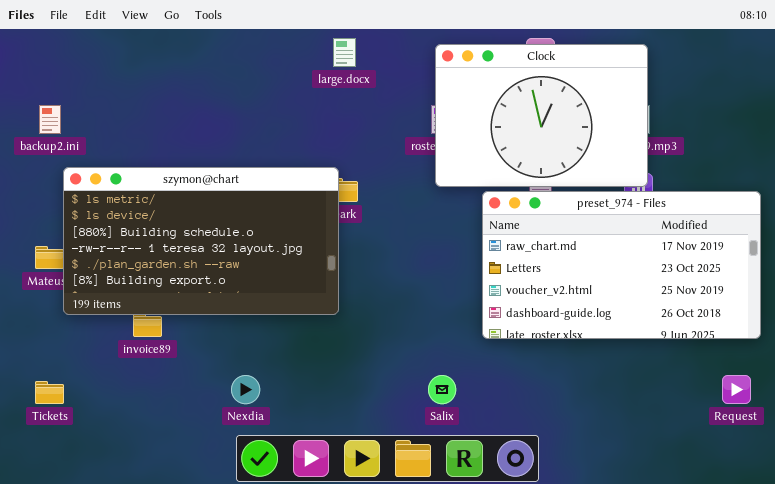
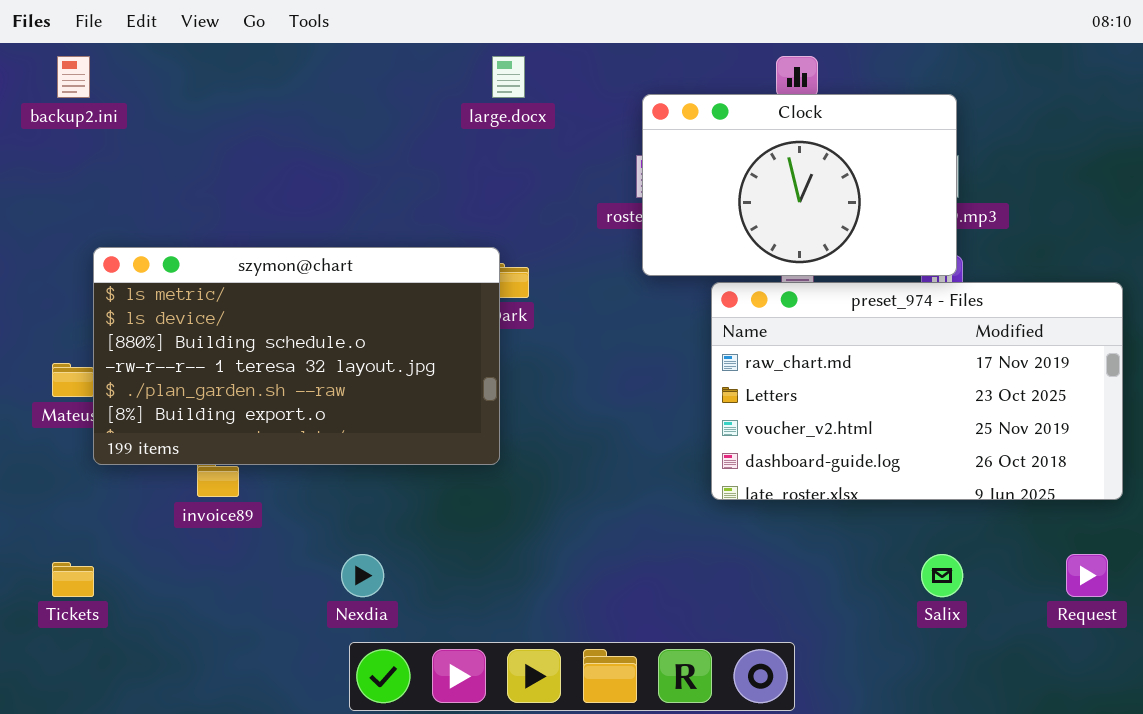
Clock: [435,44,648,187] -> [642,94,957,276], resized
backup2.ini: [39,105,61,134] -> [57,56,90,98], moved
Salix: [428,375,456,404] -> [921,554,963,597], moved

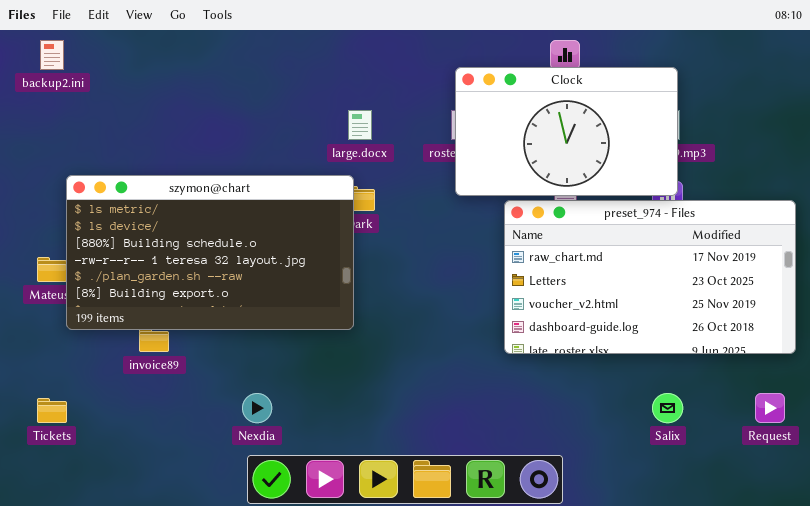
large.docx: [492,56,525,98] -> [348,110,372,140], moved

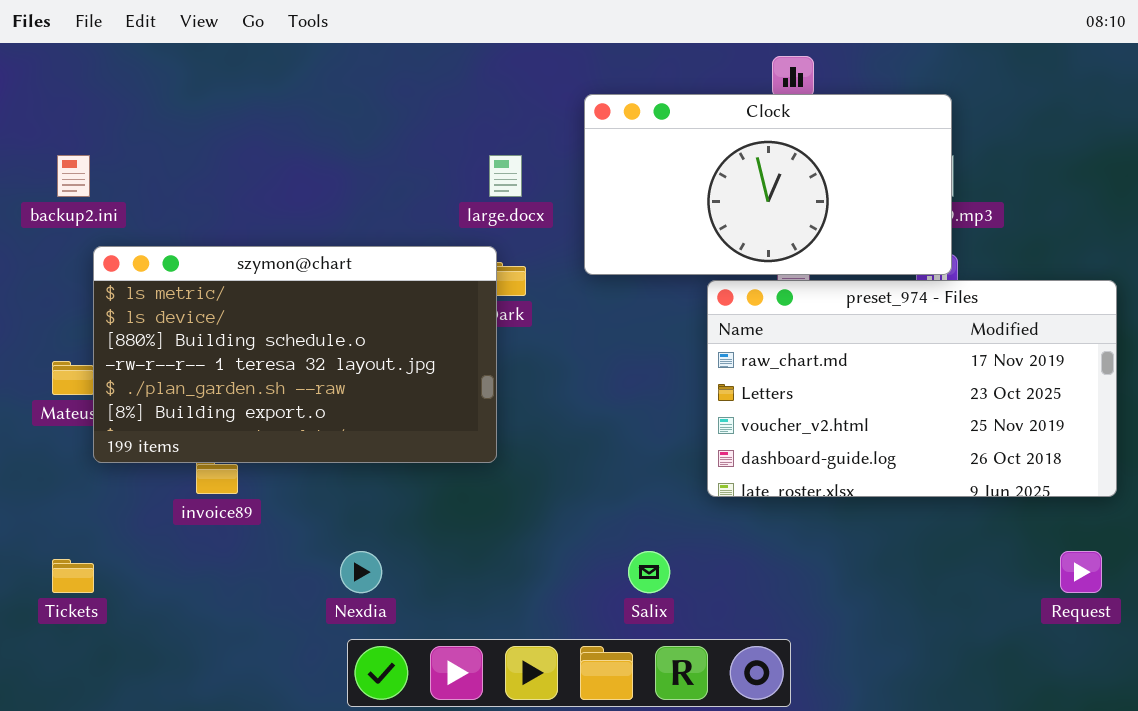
backup2.ini: [40,40,64,70] -> [57,155,90,197], moved
Clock: [455,67,678,196] -> [584,94,952,275], resized
Salix: [652,393,683,423] -> [628,551,670,593], moved

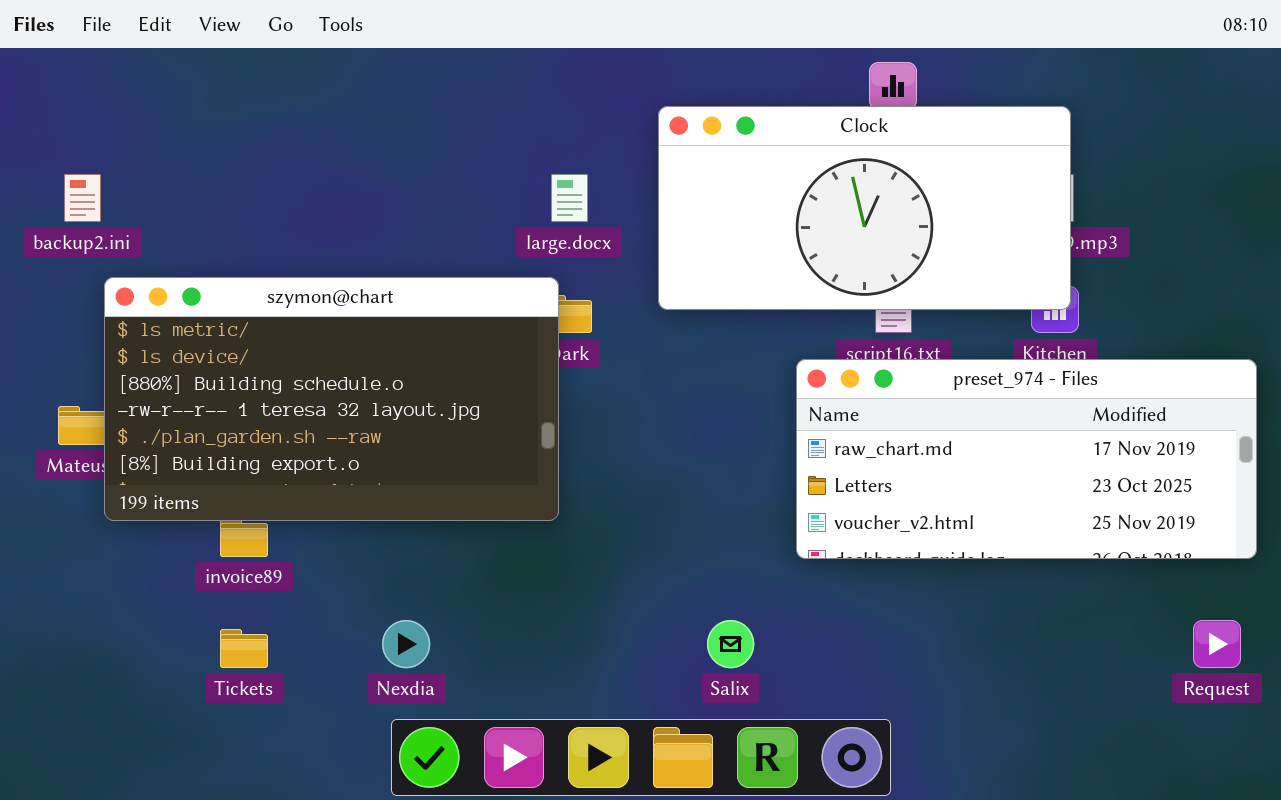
preset_974 - Files: [707,280,1117,497] -> [796,359,1257,559], resized
Tickets: [52,559,94,593] -> [220,629,268,668], moved

